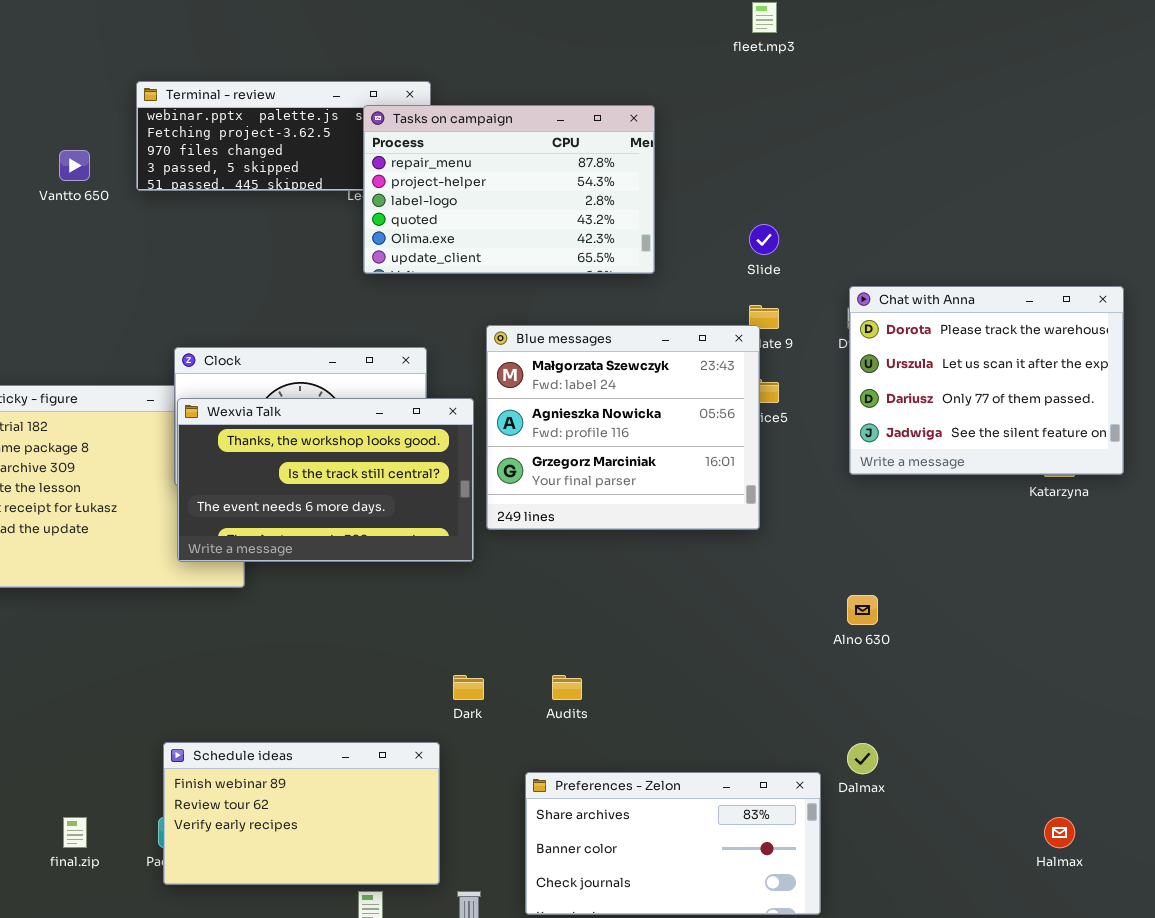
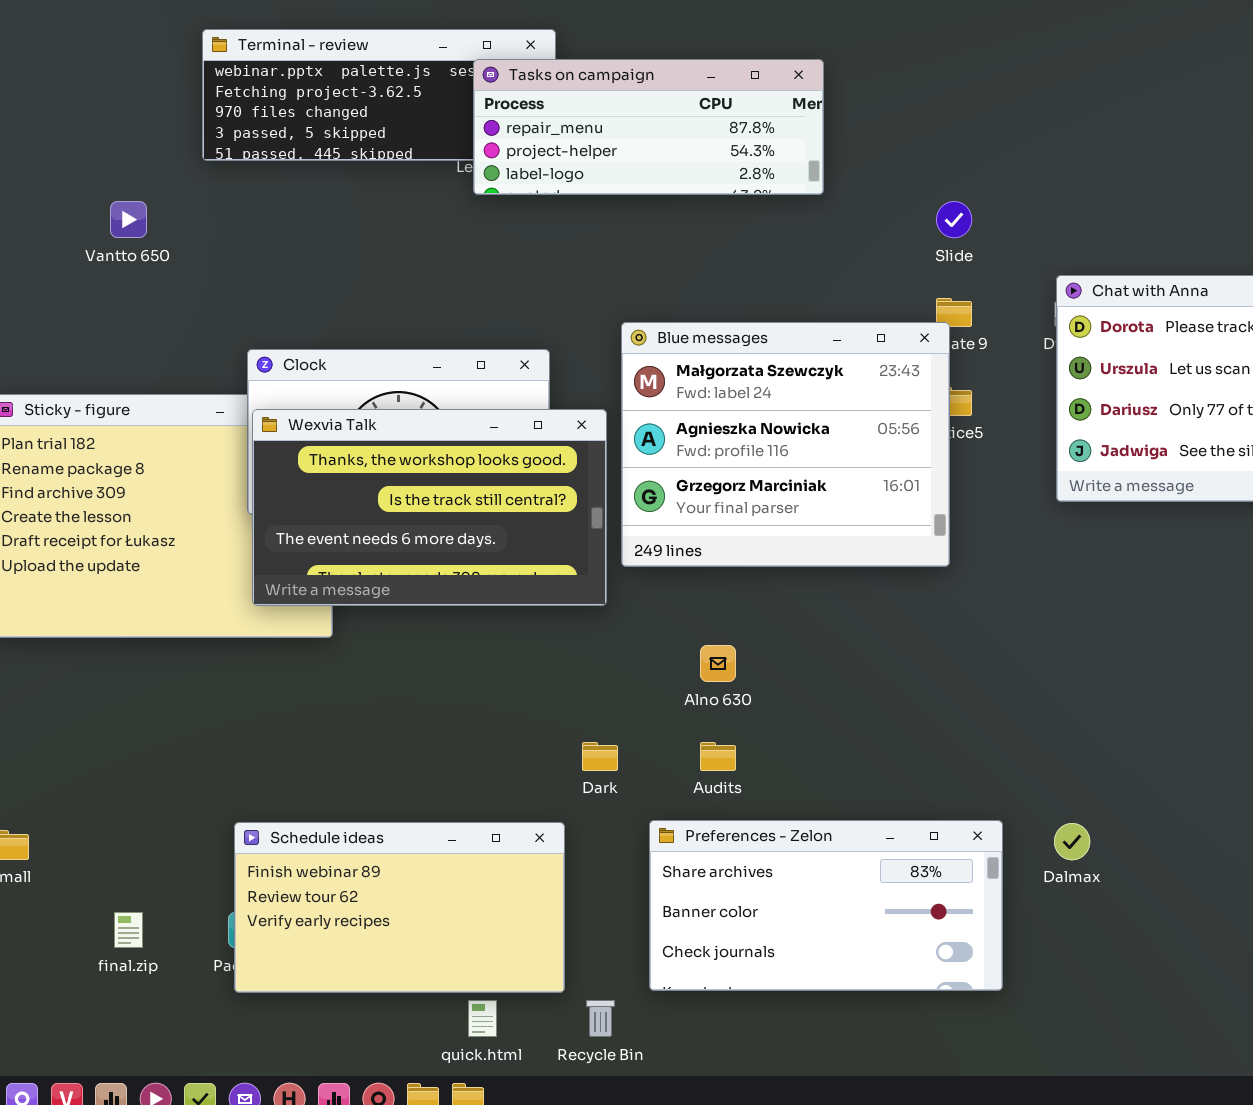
Tasks on campaign: [363,105,655,274] -> [473,59,824,195], resized
Vantto 650: [59,150,90,181] -> [110,201,147,238], moved
Alno 630: [847,595,878,625] -> [700,645,736,682], moved
Preferences - Zelon: [525,772,821,915] -> [649,820,1003,991], moved

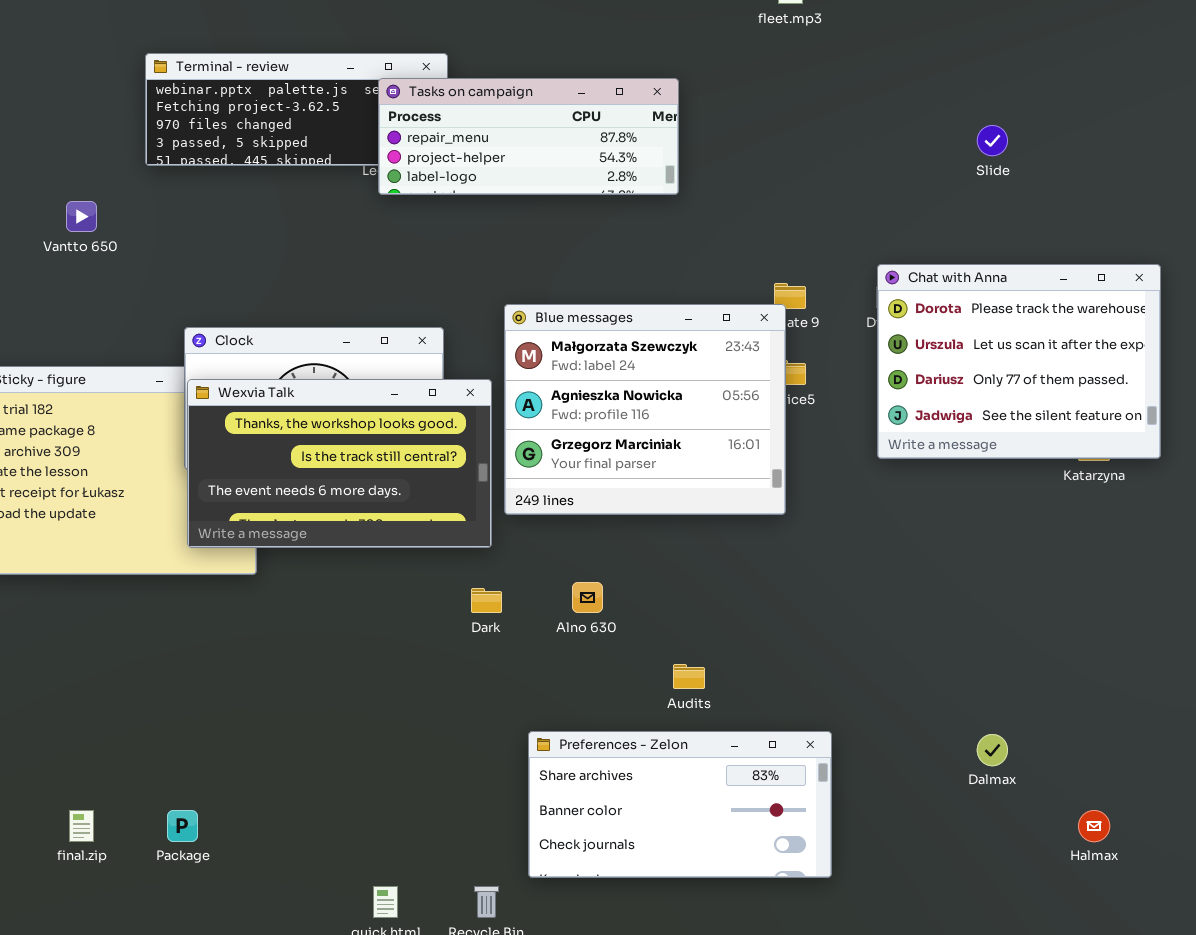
Slide: [936,201,972,238] -> [977,125,1008,156], moved
Dark: [582,742,618,771] -> [471,588,502,613], moved
Audits: [700,742,736,771] -> [673,664,705,689], moved
Schedule ideas: [234,822,565,993] -> none, closed
Dalmax: [1054,823,1090,860] -> [977,734,1008,766], moved

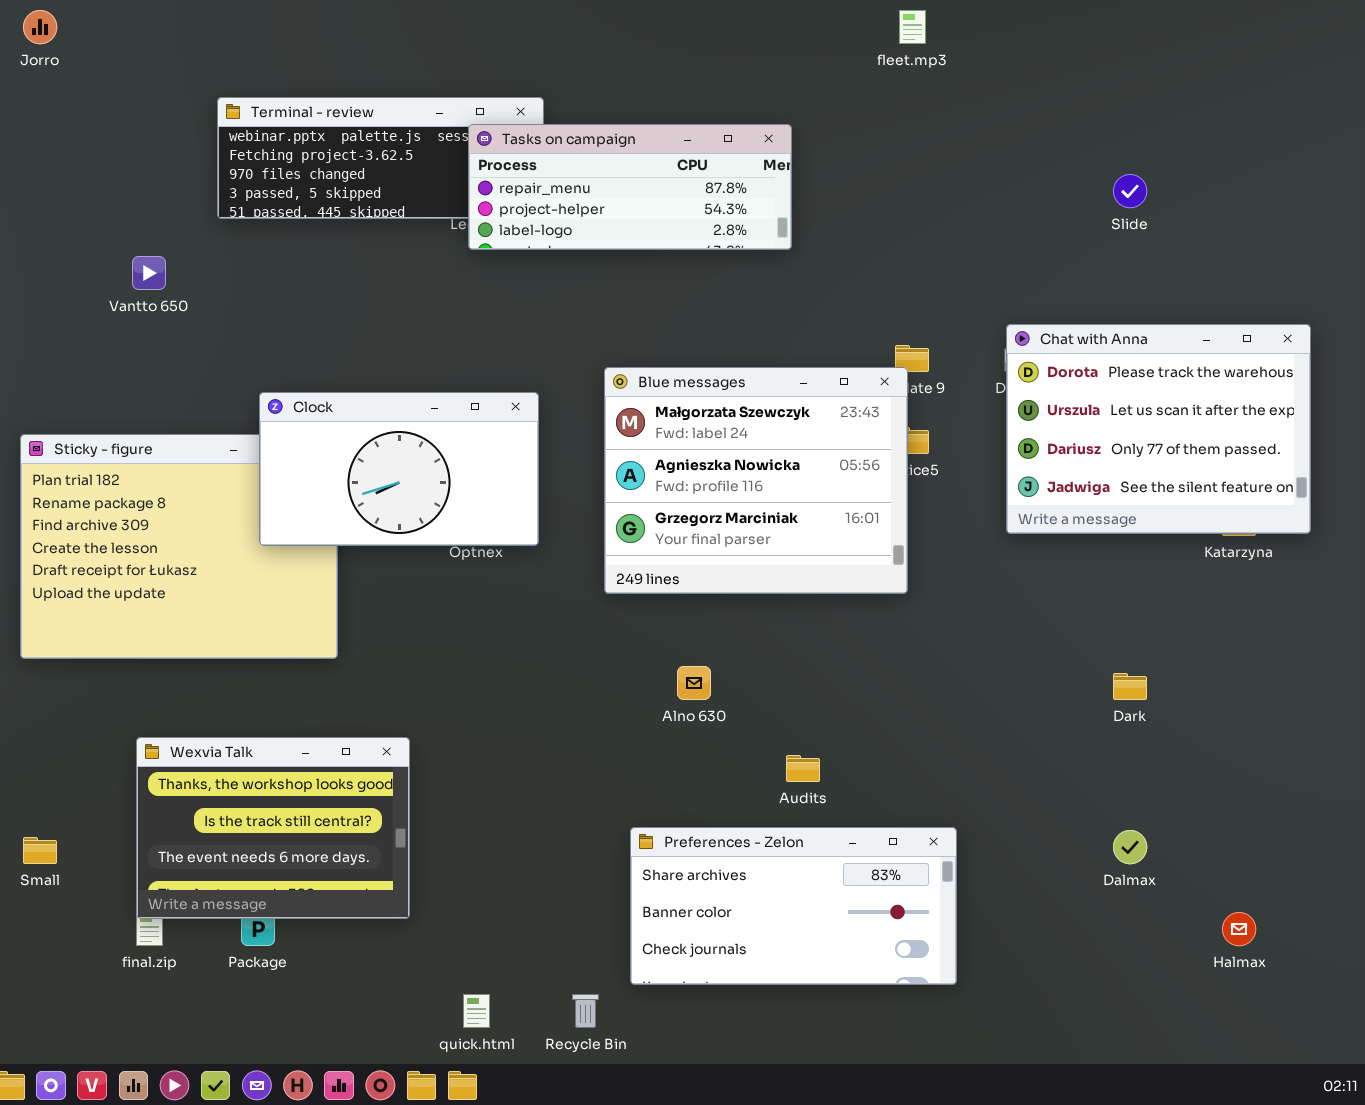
Wexvia Talk: [187,379,492,548] -> [136,737,410,919], moved, resized
Dark: [471,588,502,613] -> [1113,673,1147,700], moved

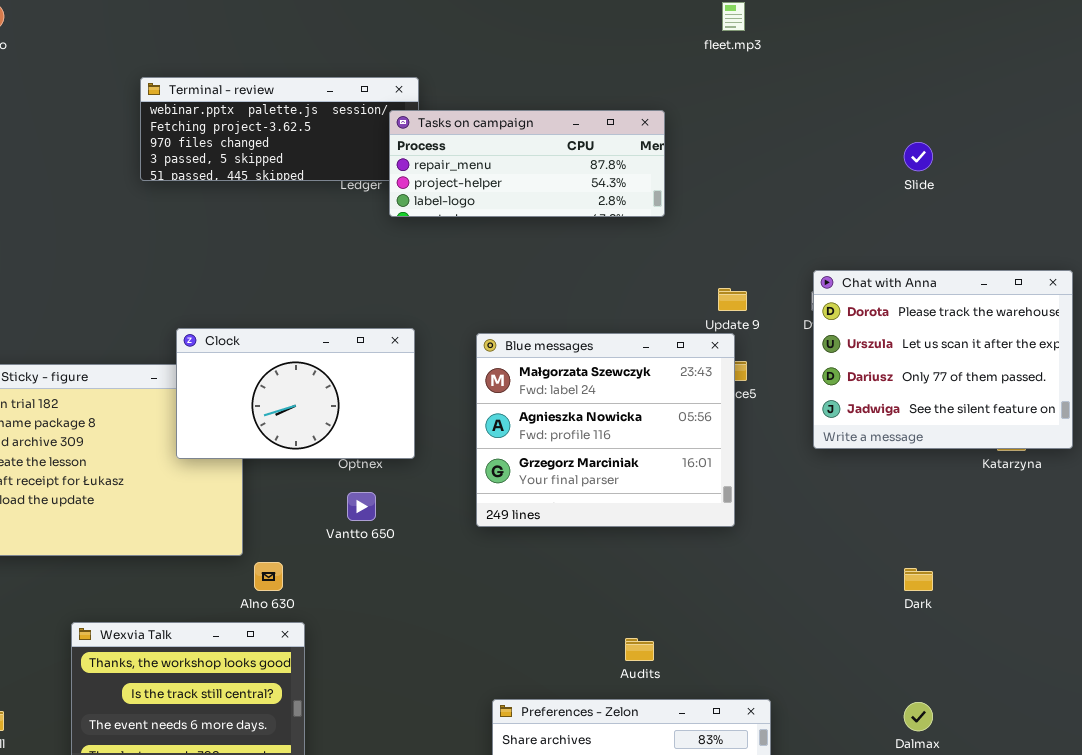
Tasks on campaign: [468,124,792,250] -> [389,110,665,217], moved
Vantto 650: [132,256,166,290] -> [347,492,376,521], moved
Blue messages: [604,367,908,594] -> [476,333,735,527], moved
Alno 630: [677,666,711,700] -> [254,562,283,591], moved

